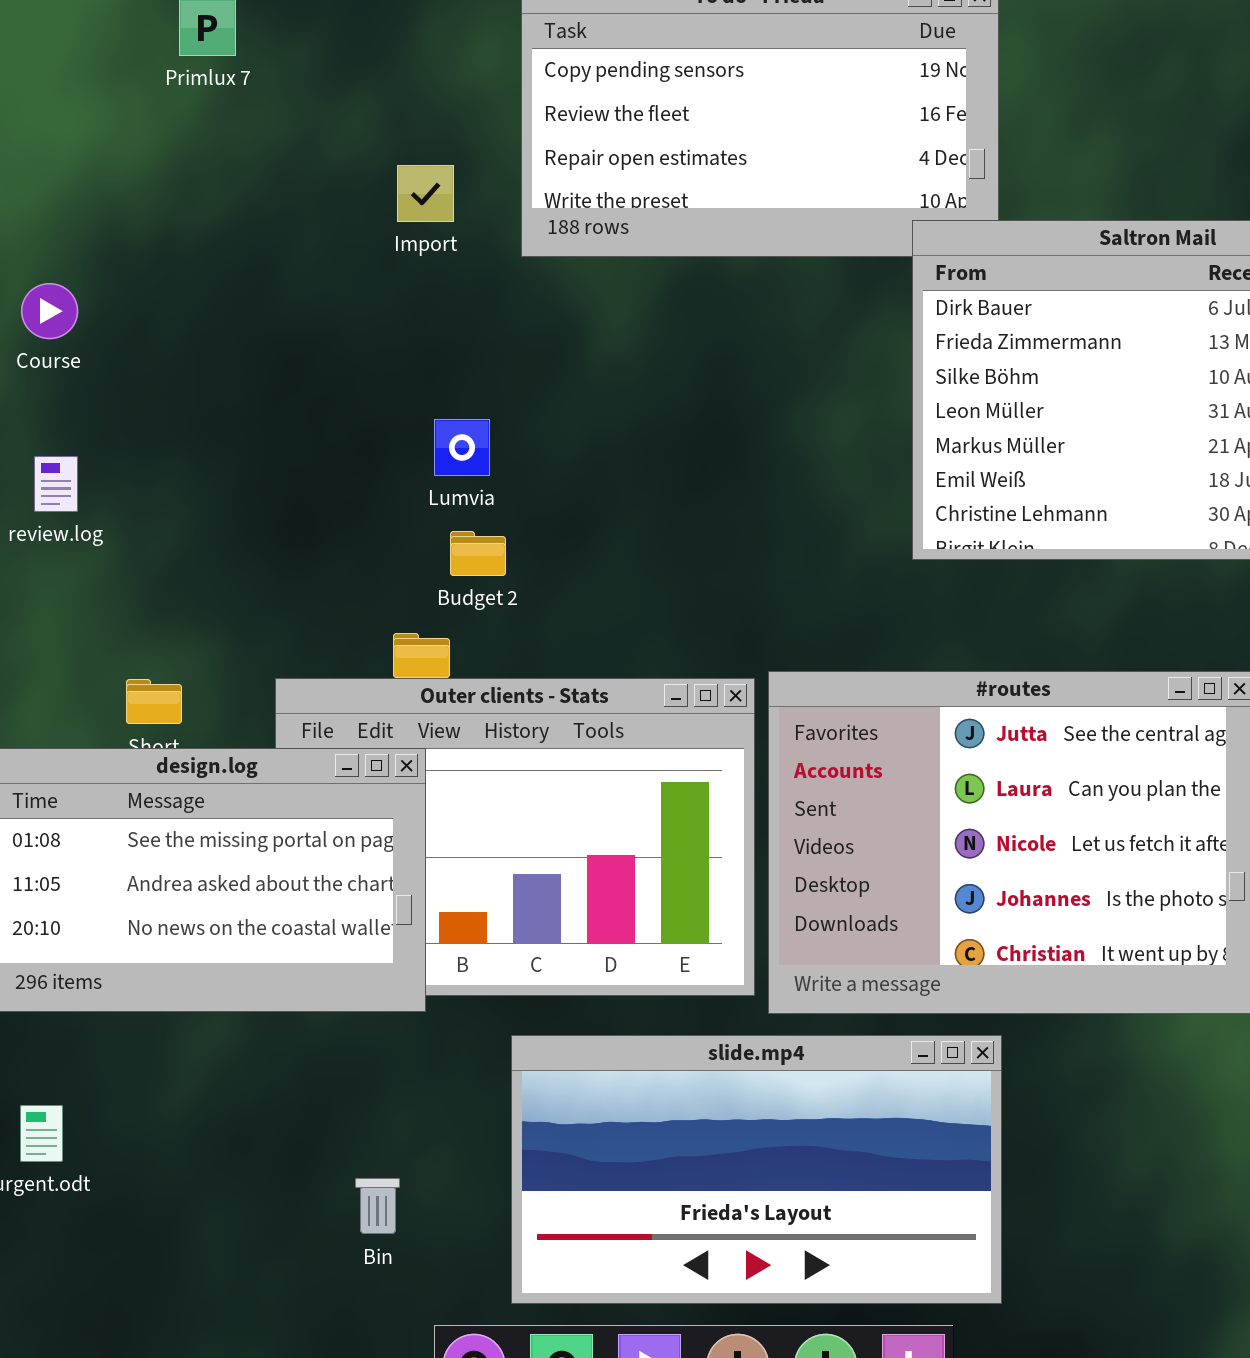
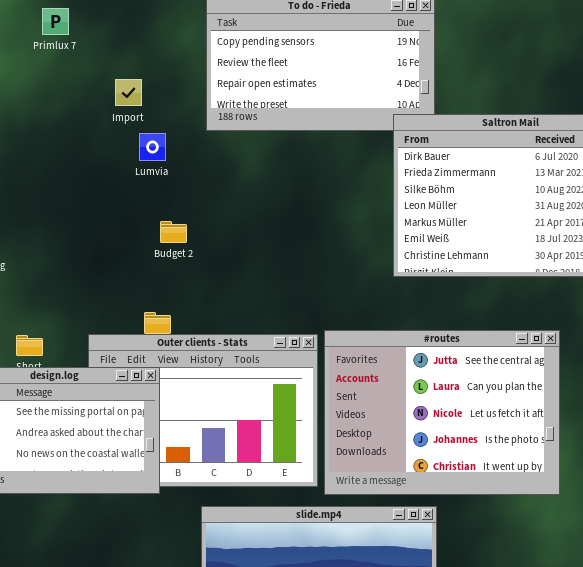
Import: [397,165,454,222] -> [115,79,142,106], moved
Lumvia: [434,419,490,476] -> [139,133,166,161], moved
Budget 2: [450,531,506,576] -> [160,221,187,243], moved

